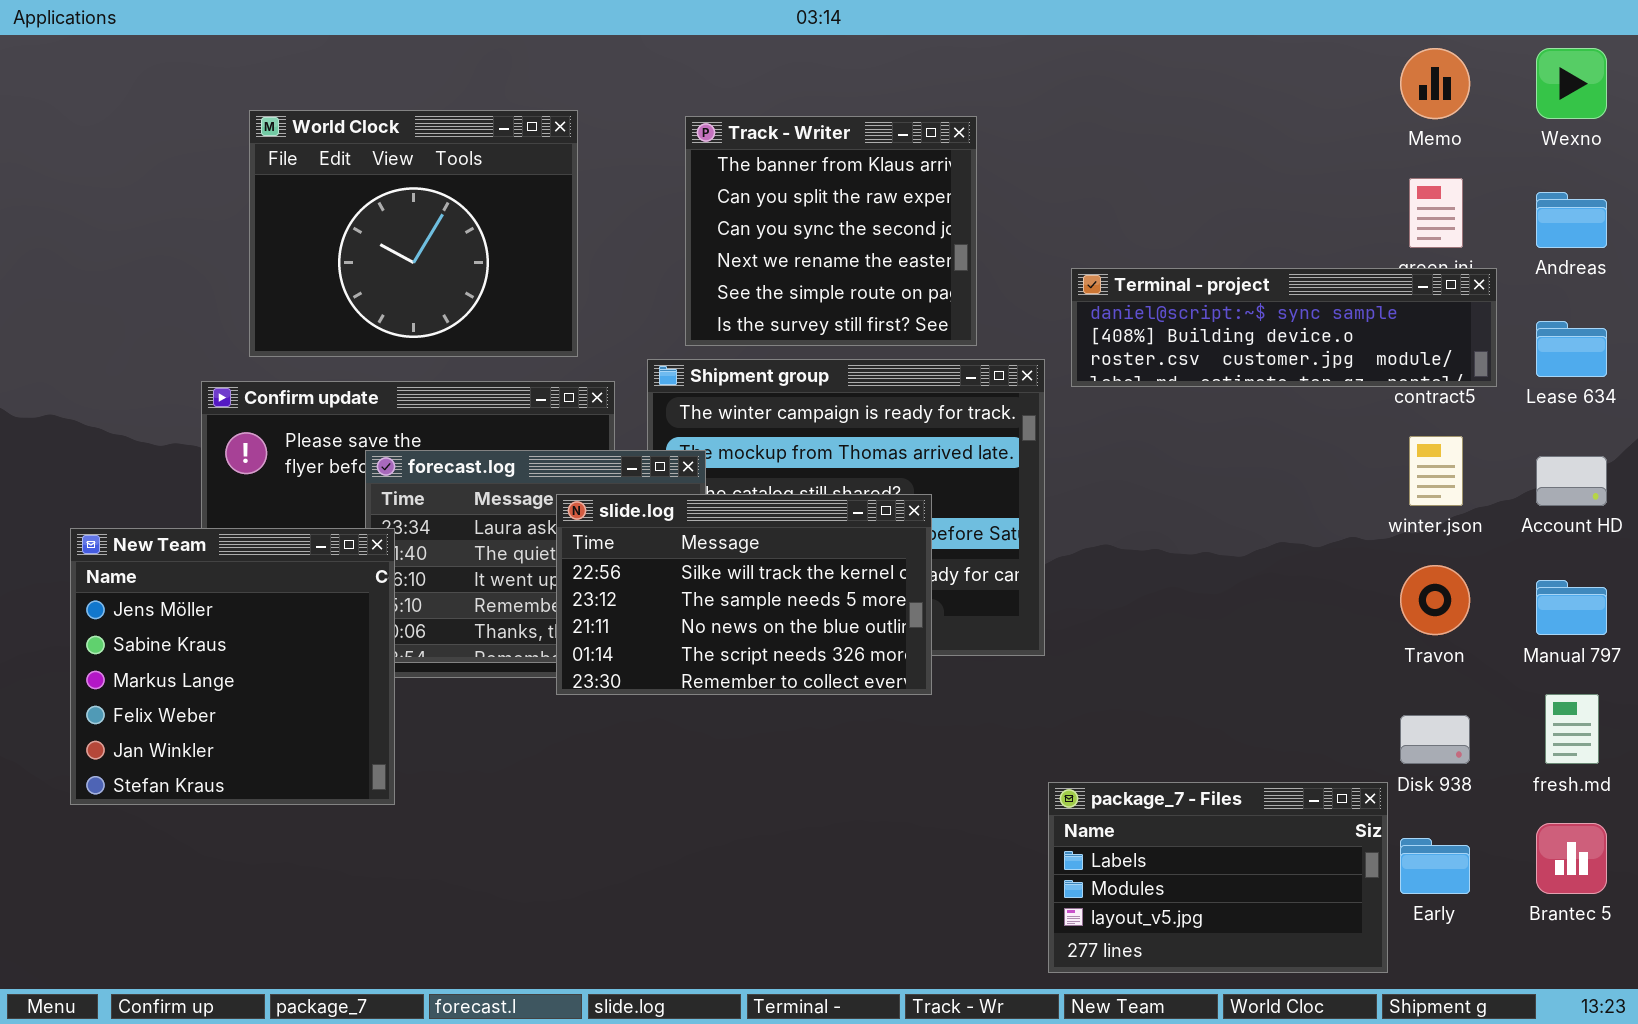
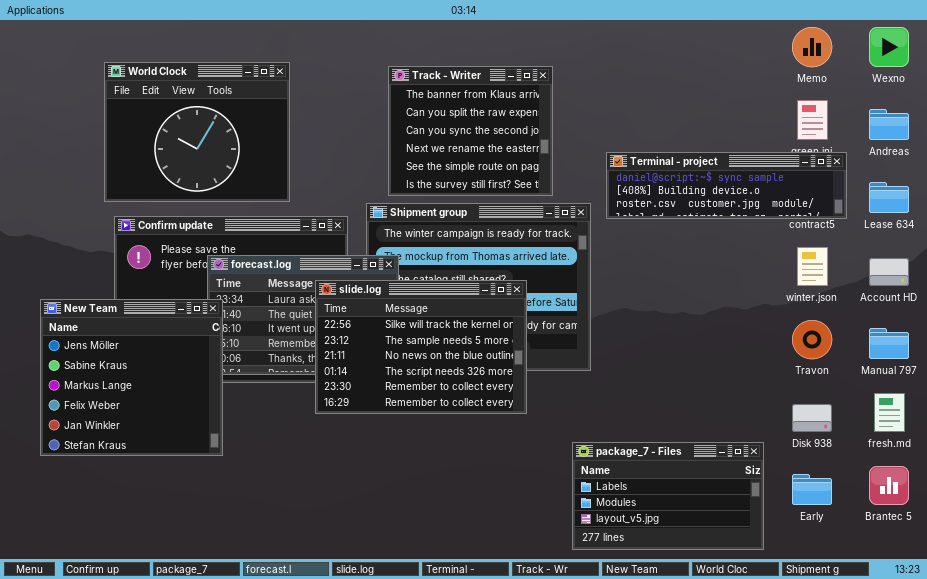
World Clock: [249,110,578,357] -> [104,62,290,202], moved
slide.log: [556,494,932,695] -> [315,280,527,414], resized
package_7 - Files: [1048,782,1388,973] -> [572,442,764,550], moved

